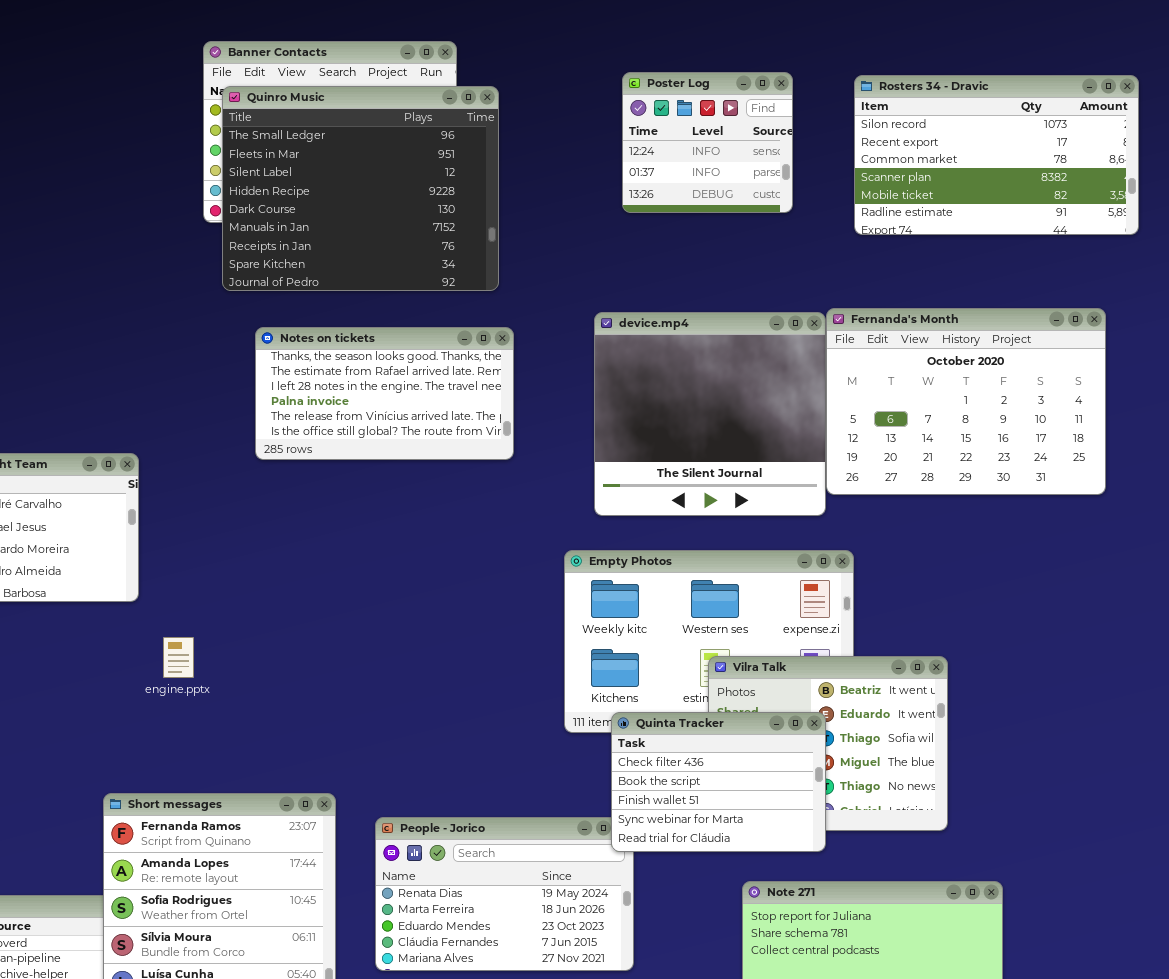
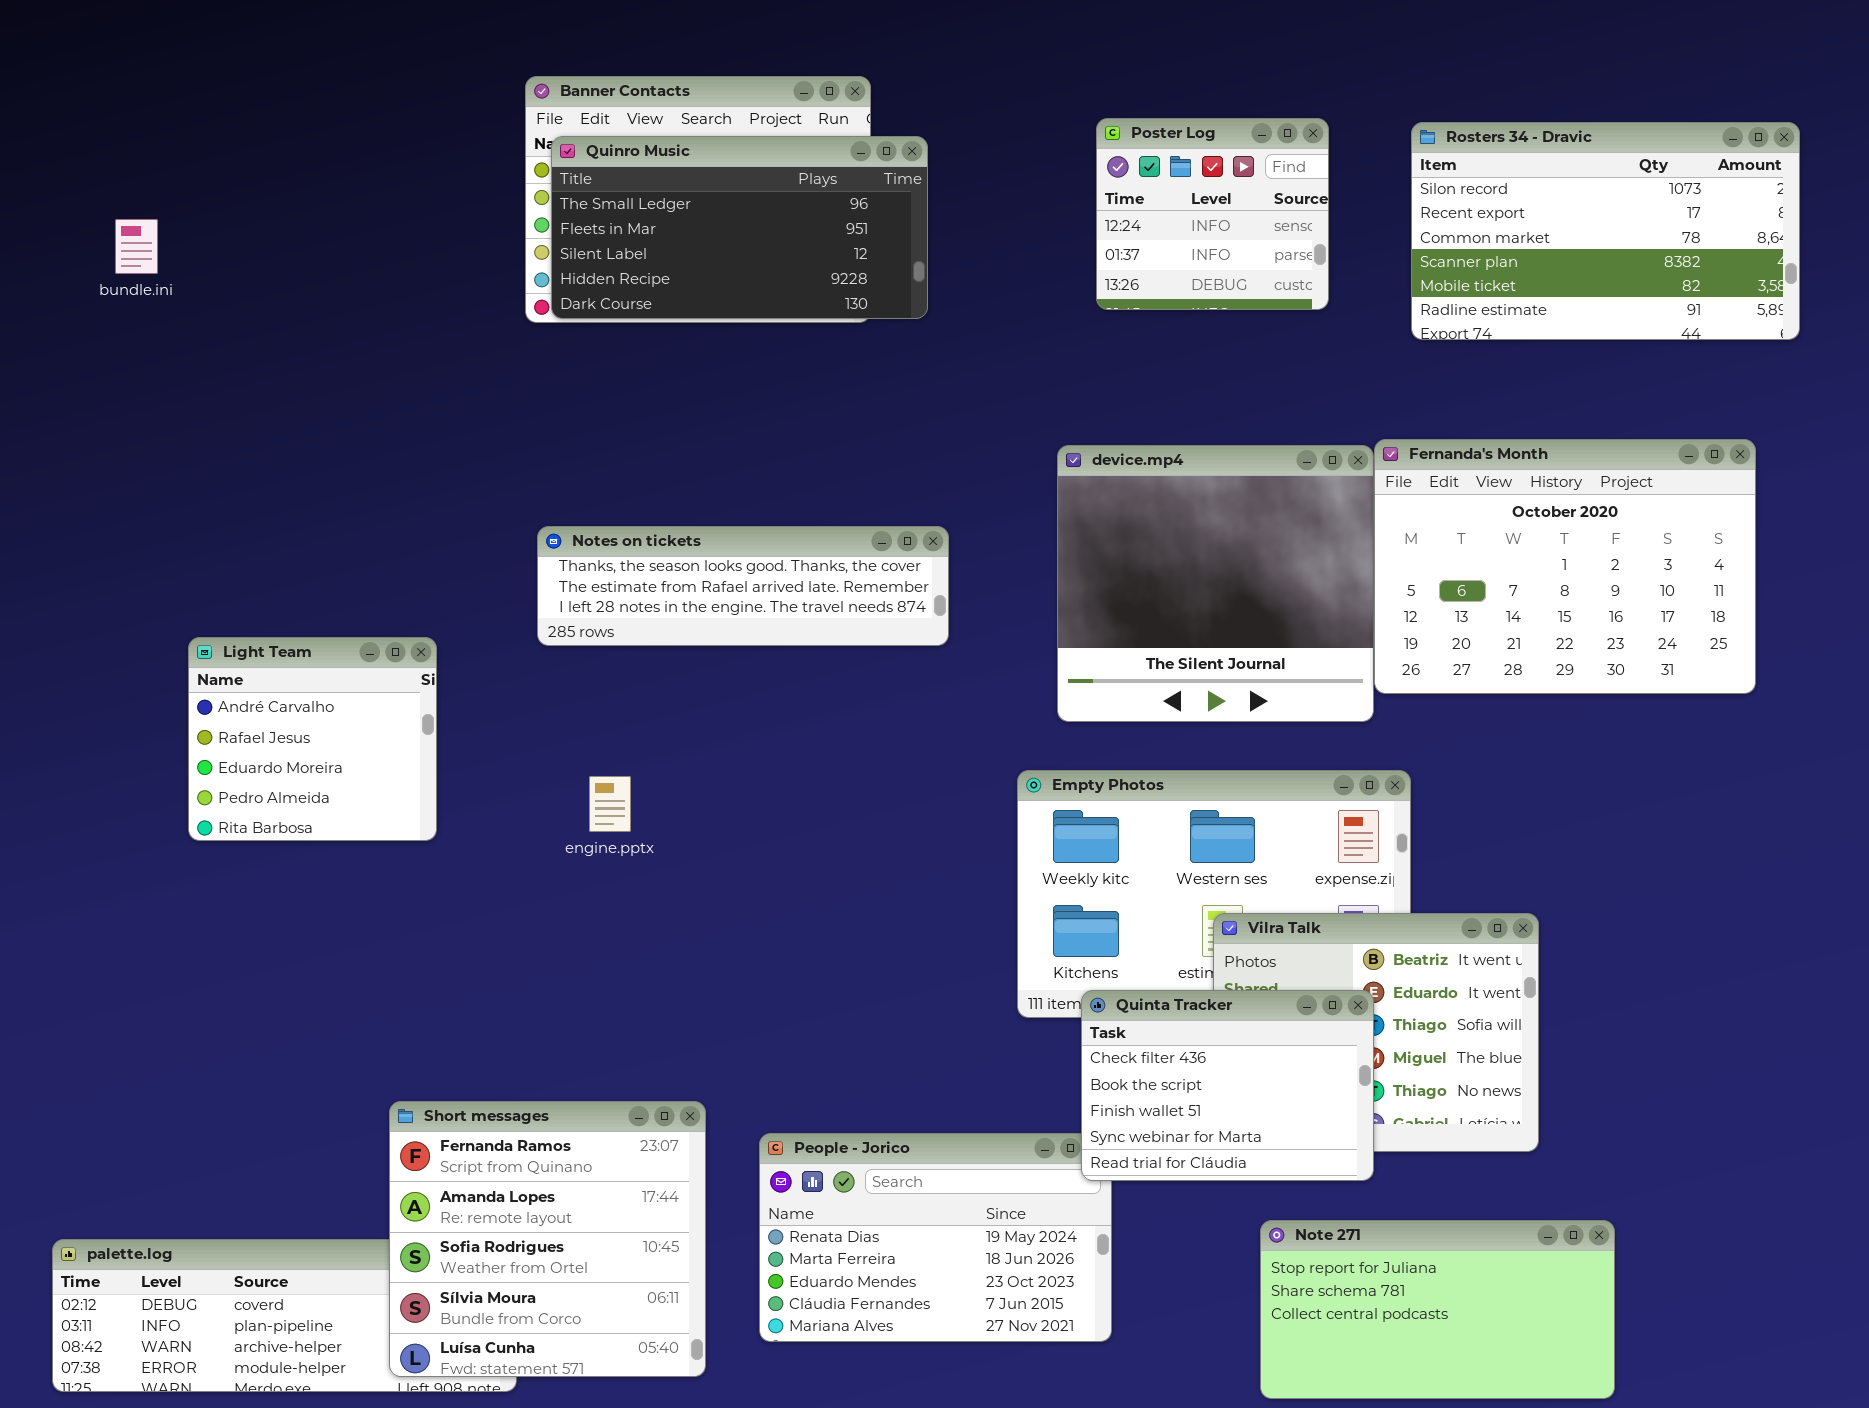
Quinro Music: [222,86,499,291] -> [551,136,928,319], resized
Notes on tickets: [255,327,514,460] -> [537,526,949,646], resized
engine.pptx: [163,637,194,678] -> [589,776,631,832], moved

